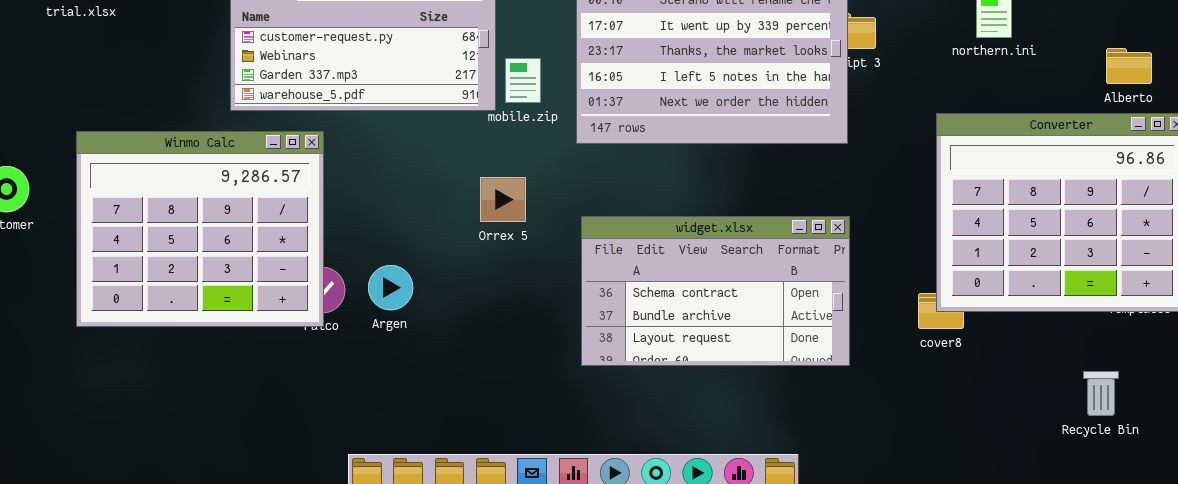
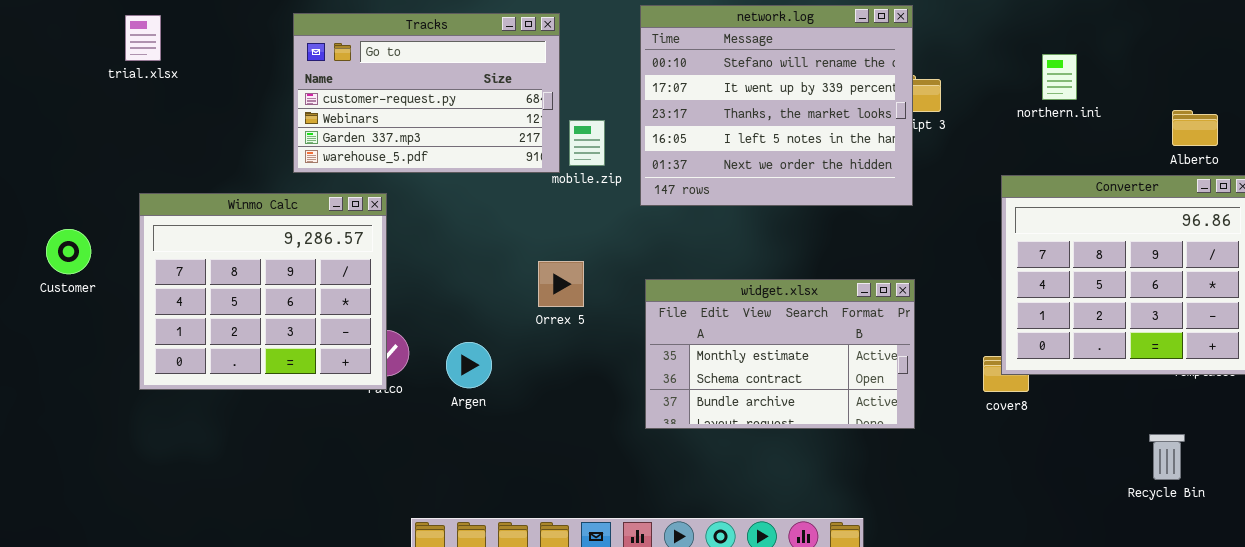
Orrex 5: [480,177,526,222] -> [538,261,584,307], moved
widget.xlsx: [581,216,850,366] -> [645,279,915,429], scrolled up 1 row
Argen: [368,265,413,310] -> [446,342,492,388], moved

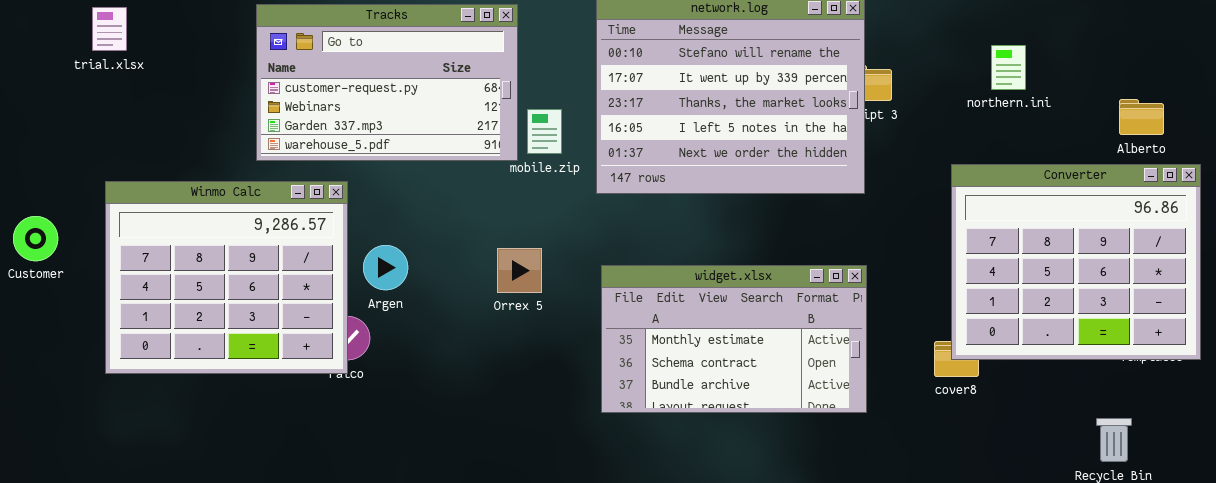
Argen: [446,342,492,388] -> [363,245,408,290], moved

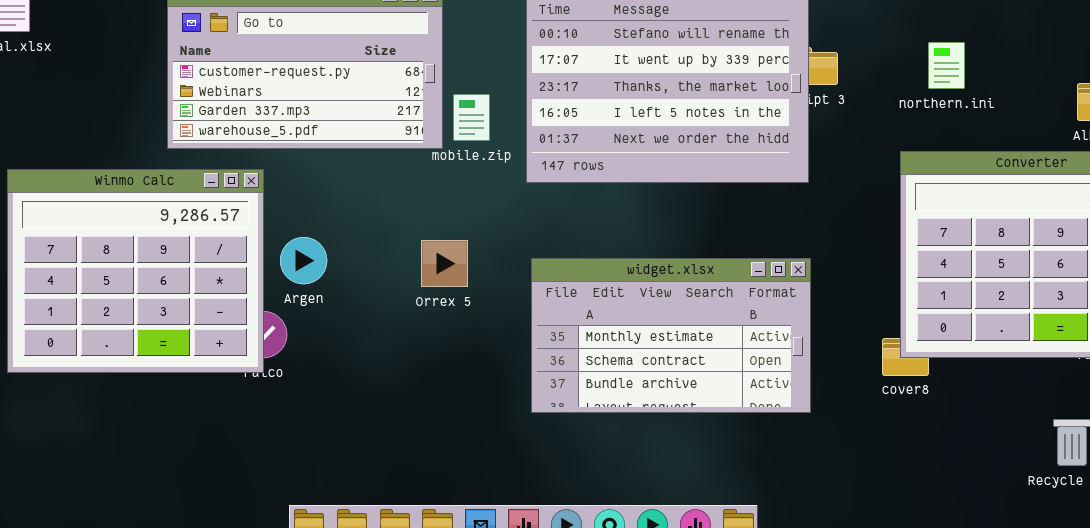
northern.ini: [991,45,1026,90] -> [928,42,965,89], moved

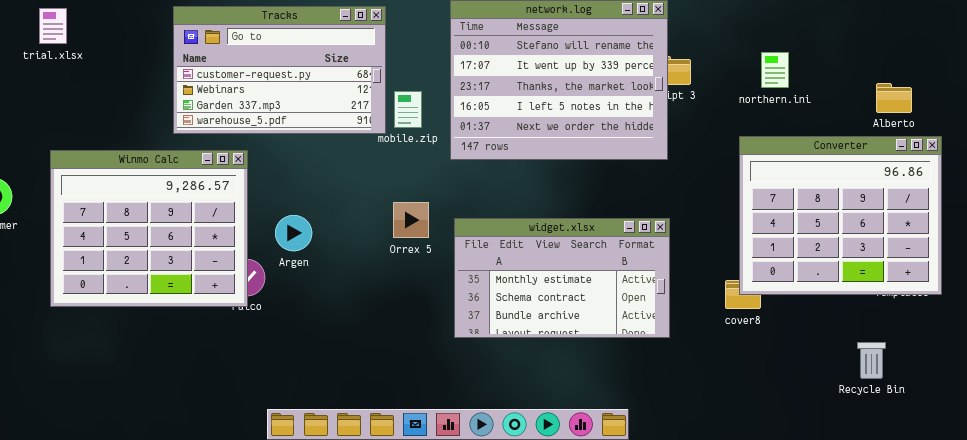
Argen: [280,237,327,284] -> [275,215,312,251], moved
Orrex 5: [421,240,468,287] -> [393,202,429,238], moved

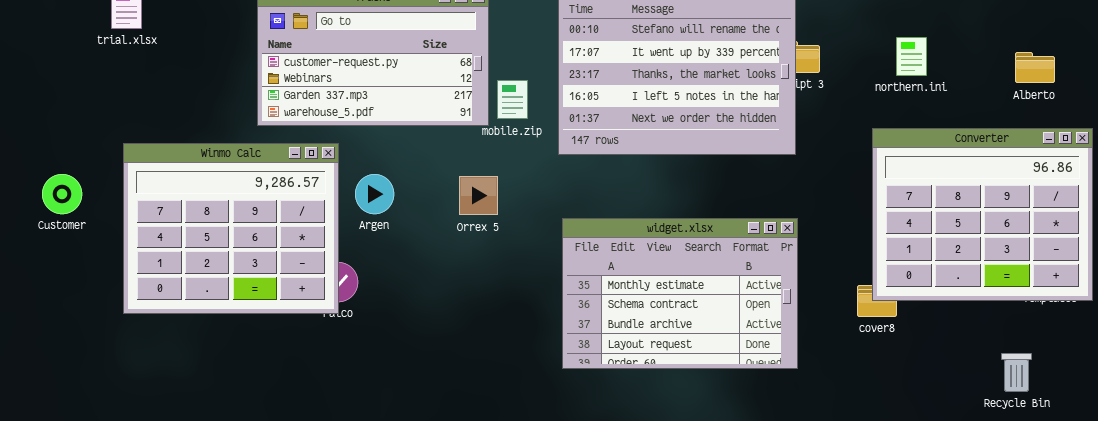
Alberto: [876,83,912,113] -> [1015,52,1055,83], moved
Orrex 5: [393,202,429,238] -> [459,176,498,215], moved
Argen: [275,215,312,251] -> [355,174,394,214], moved
widget.xlsx: [454,218,670,338] -> [562,218,798,369], resized

